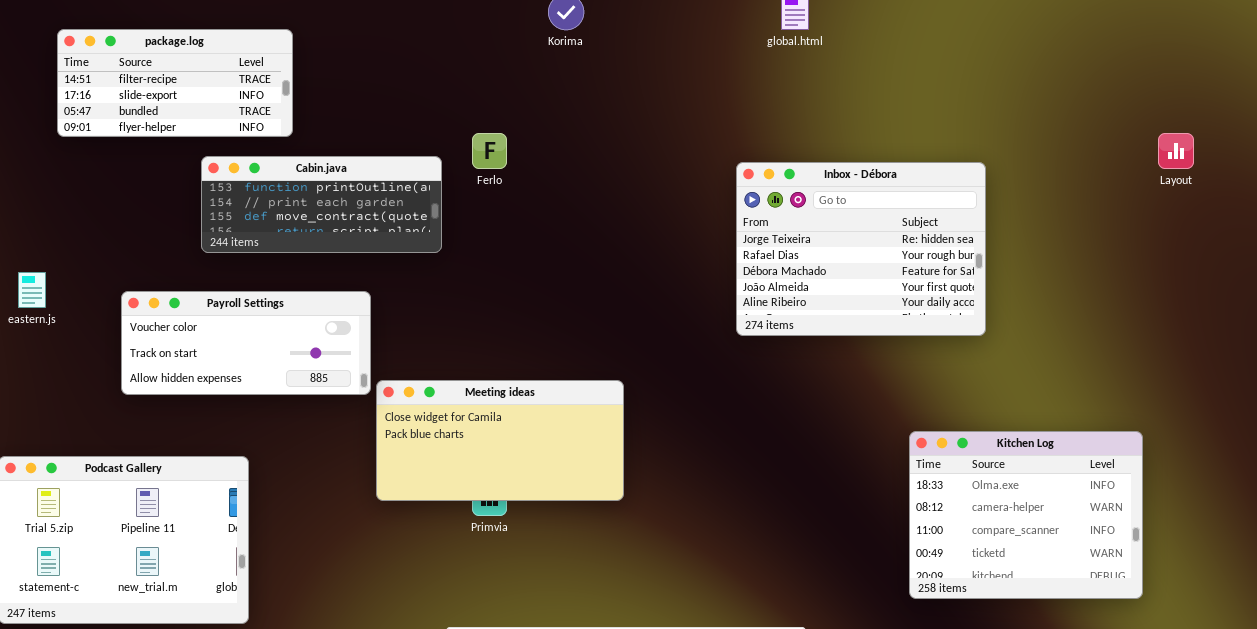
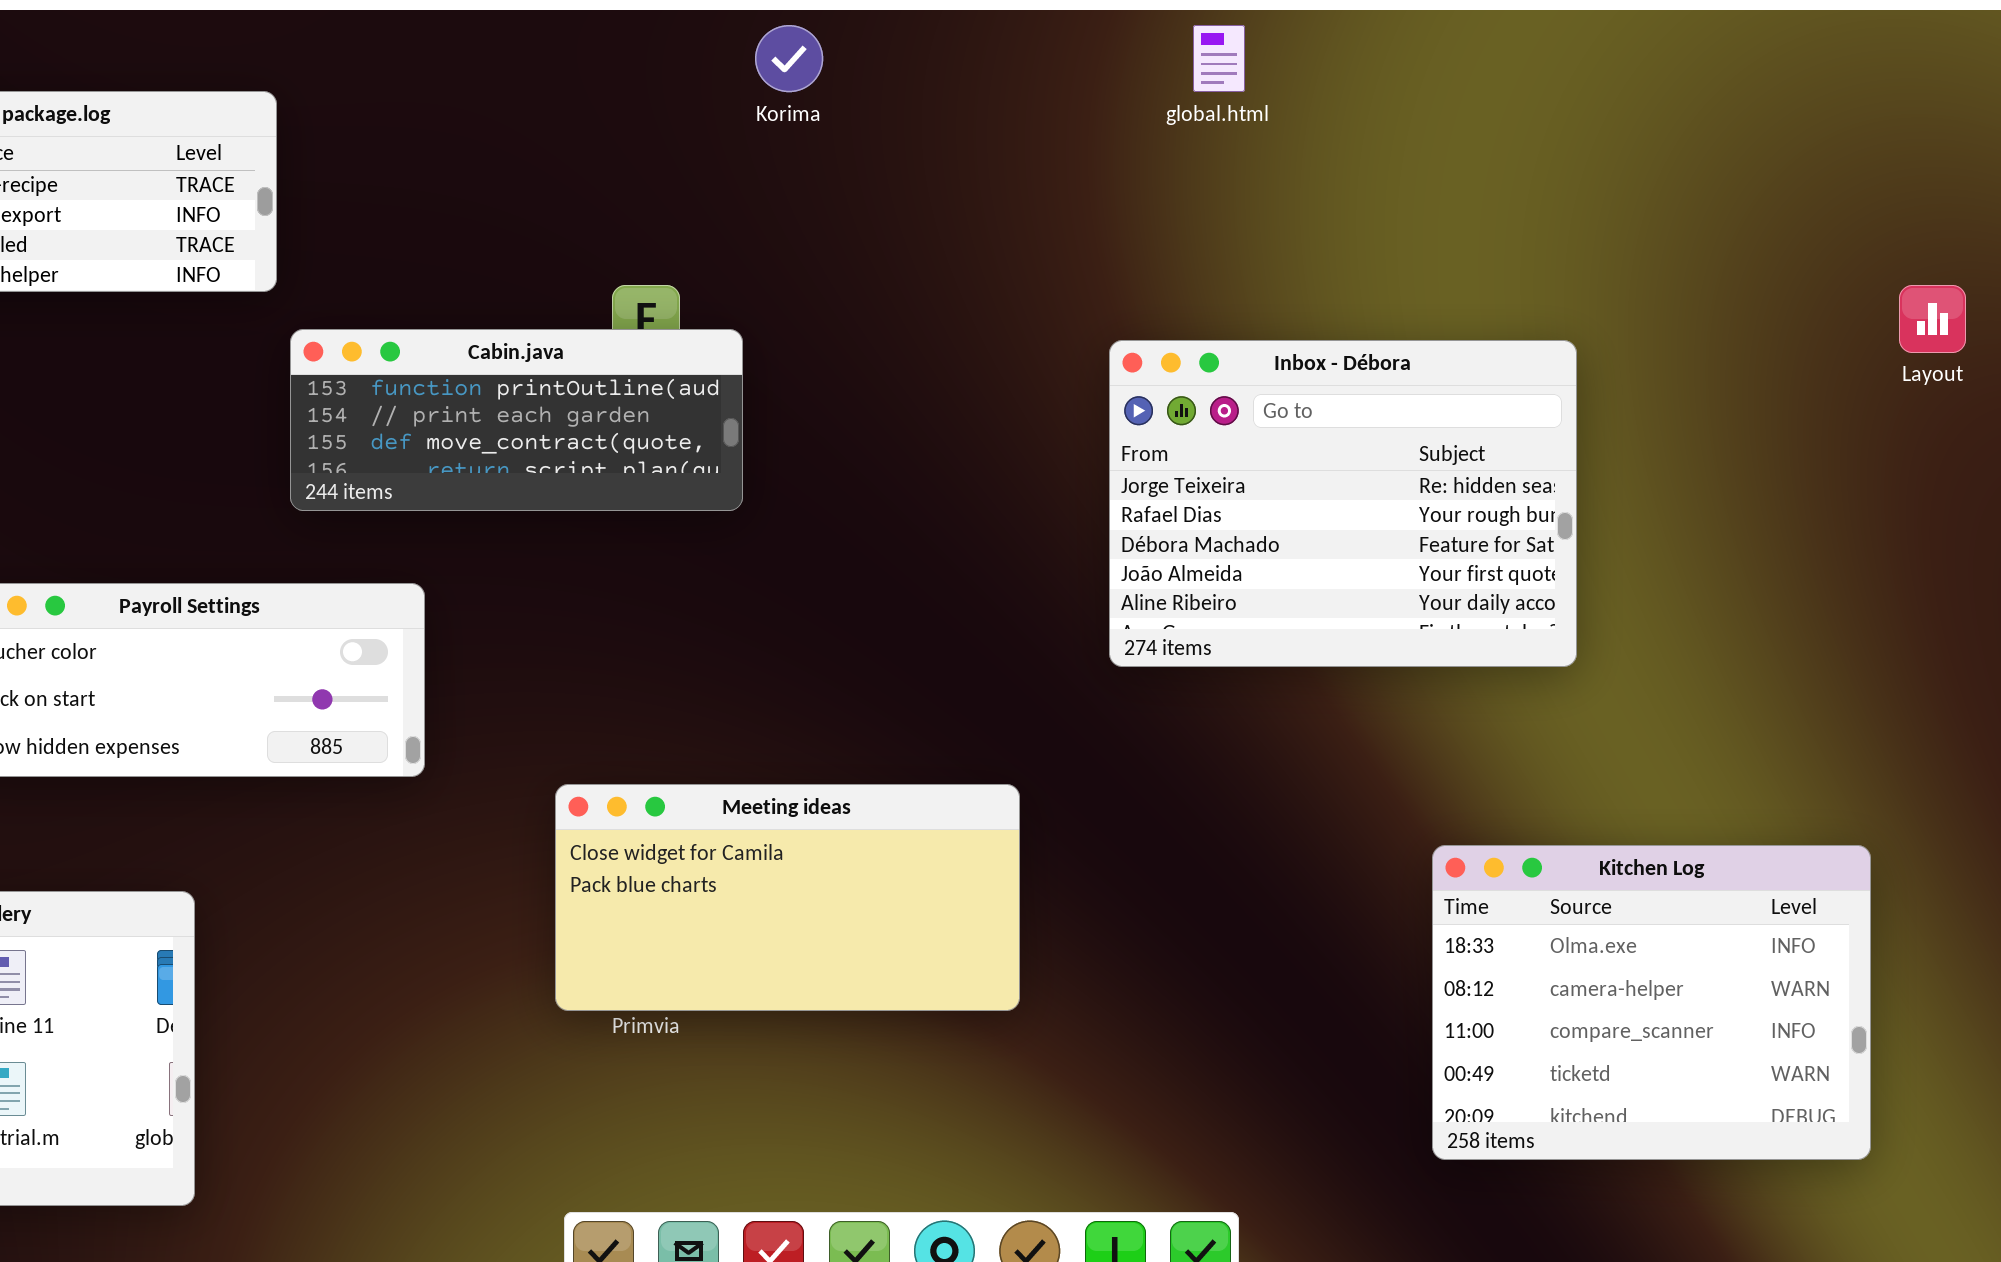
Cabin.java: [201,156,442,253] -> [290,329,743,511], moved
Meeting ideas: [376,380,624,501] -> [555,784,1020,1011], moved

